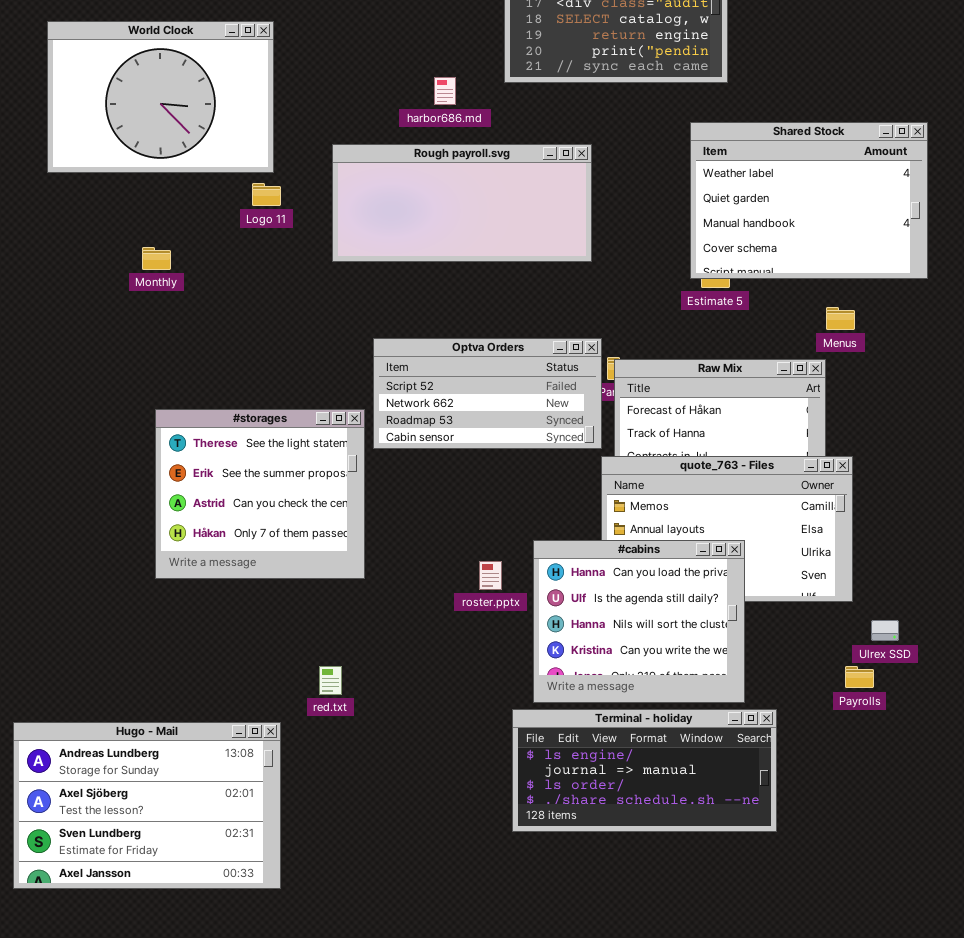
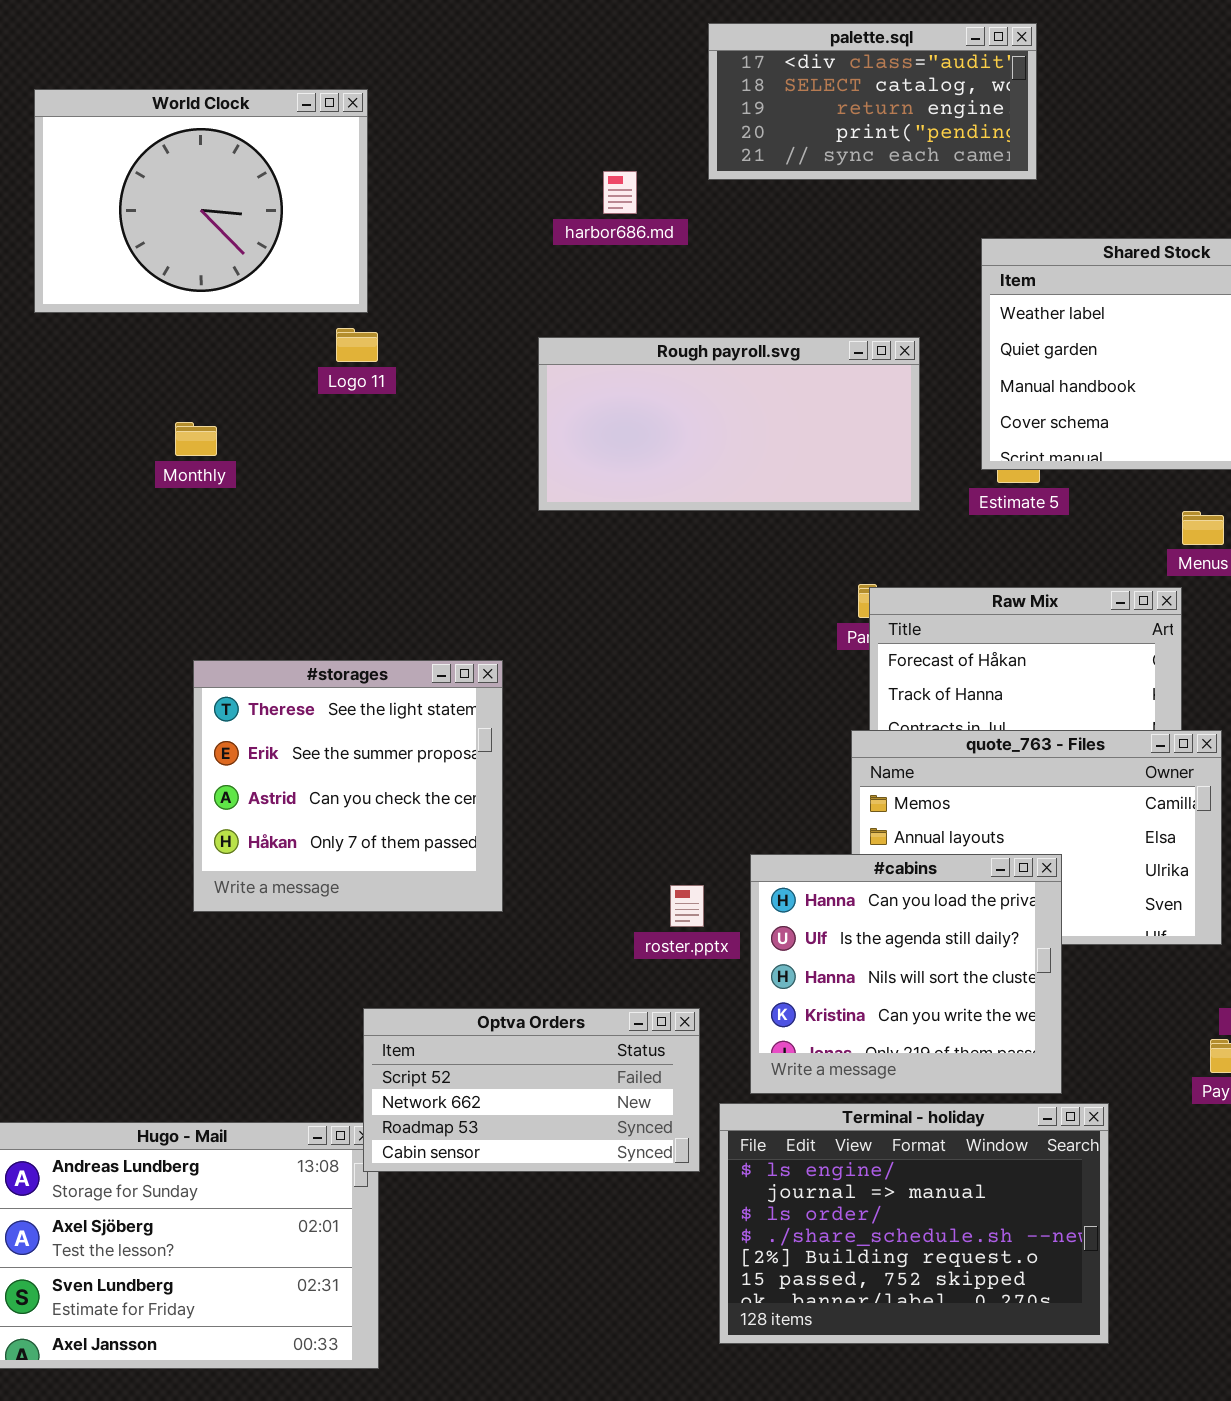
Rough payroll.svg: [332,144,592,262] -> [538,337,920,511], moved
Optva Orders: [373,338,602,449] -> [363,1008,700,1172], moved
Terminal - holiday: [512,709,777,832] -> [719,1103,1109,1344], resized

